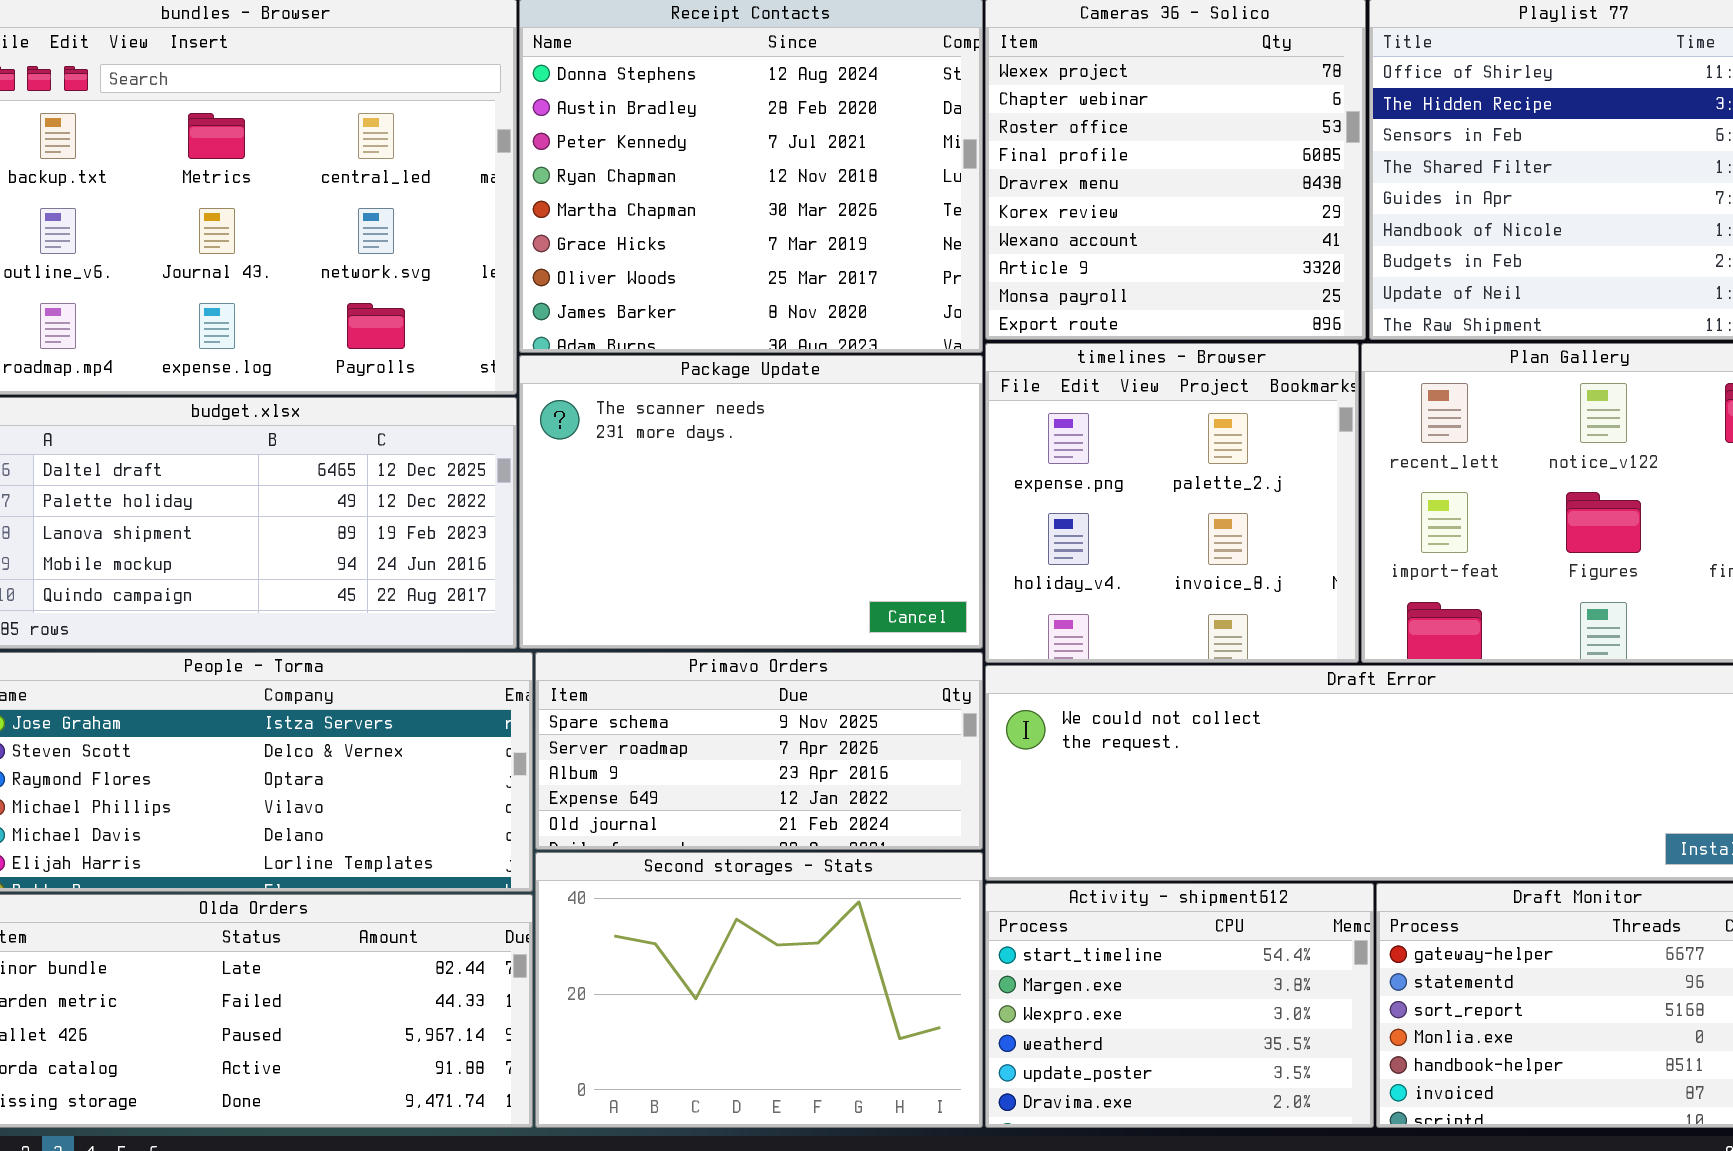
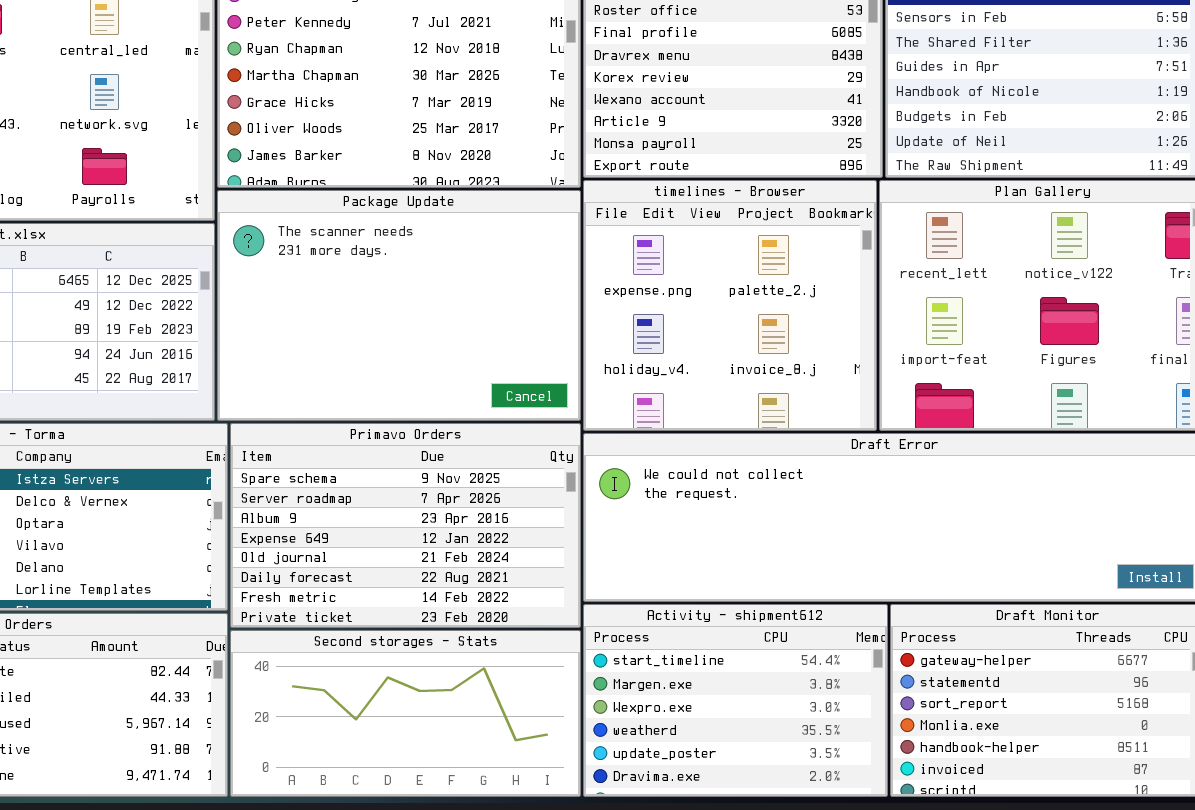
Primavo Orders: [535,652,983,850] -> [230,423,581,628], resized
Second storages - Stats: [535,852,983,1128] -> [230,630,581,797], resized

